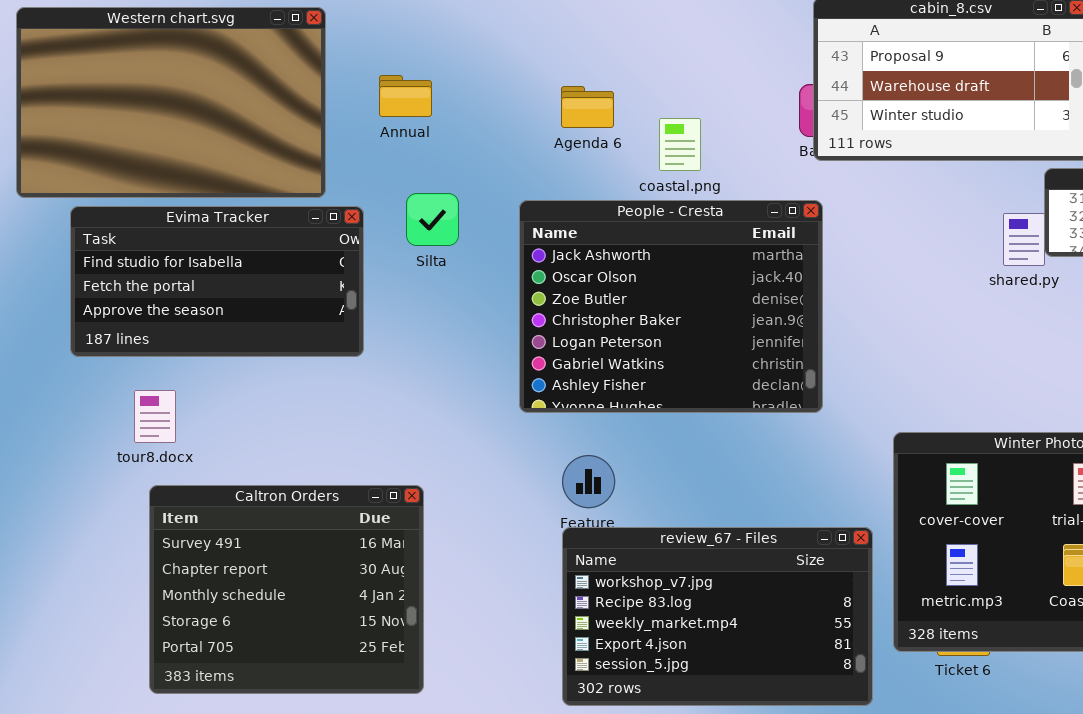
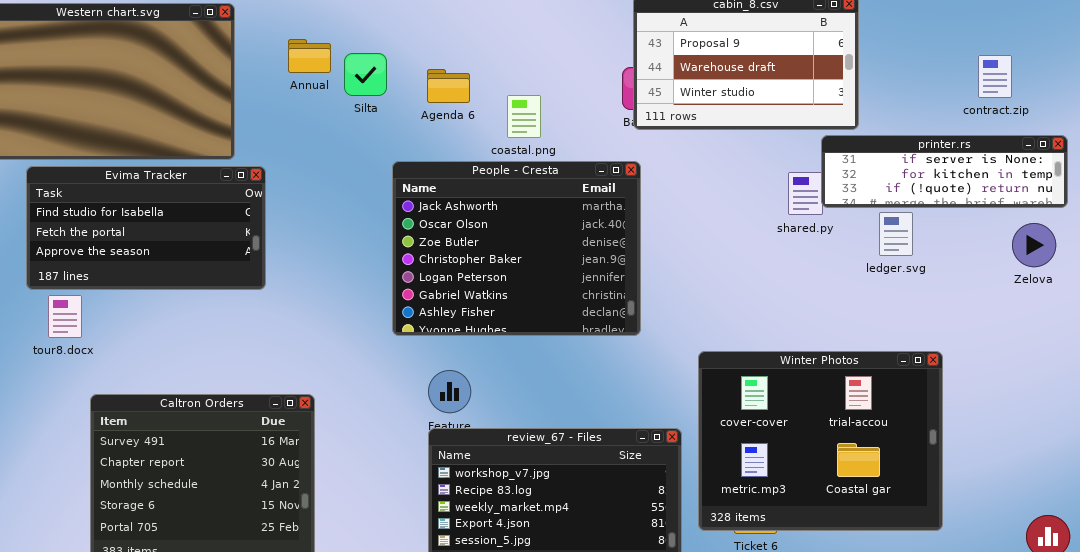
Annual: [379,75,432,117] -> [288,39,331,73], moved
Silta: [406,193,459,246] -> [344,53,387,96], moved
tour8.docx: [134,390,176,443] -> [48,295,82,338], moved

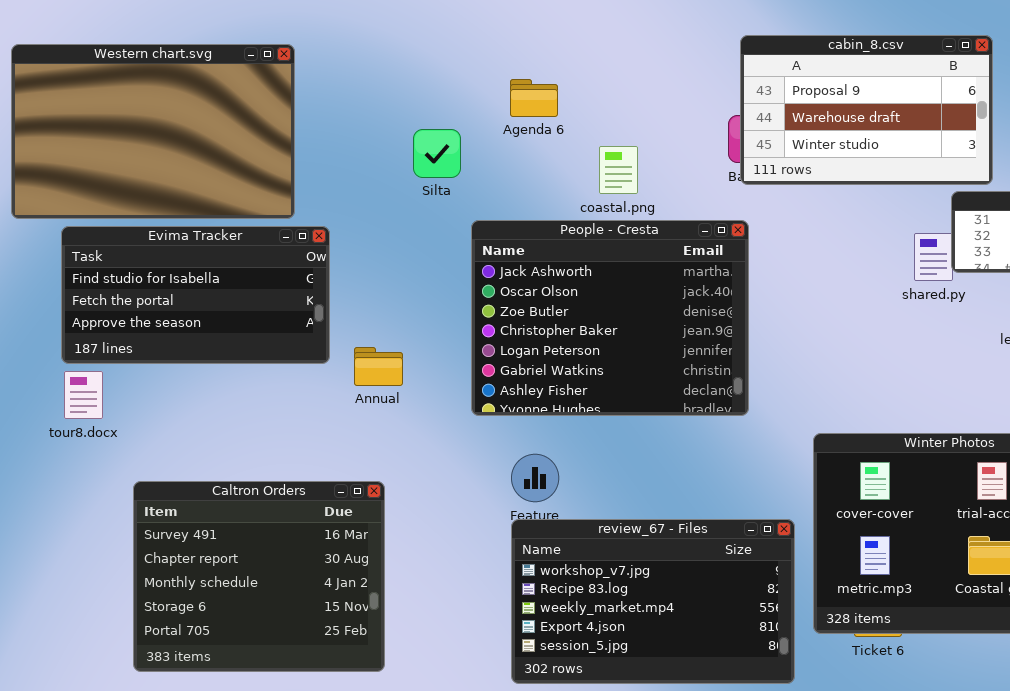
Annual: [288,39,331,73] -> [354,347,403,386], moved
Silta: [344,53,387,96] -> [413,129,461,178], moved
Agenda 6: [427,69,470,103] -> [510,79,558,117], moved
tour8.docx: [48,295,82,338] -> [64,371,103,419], moved

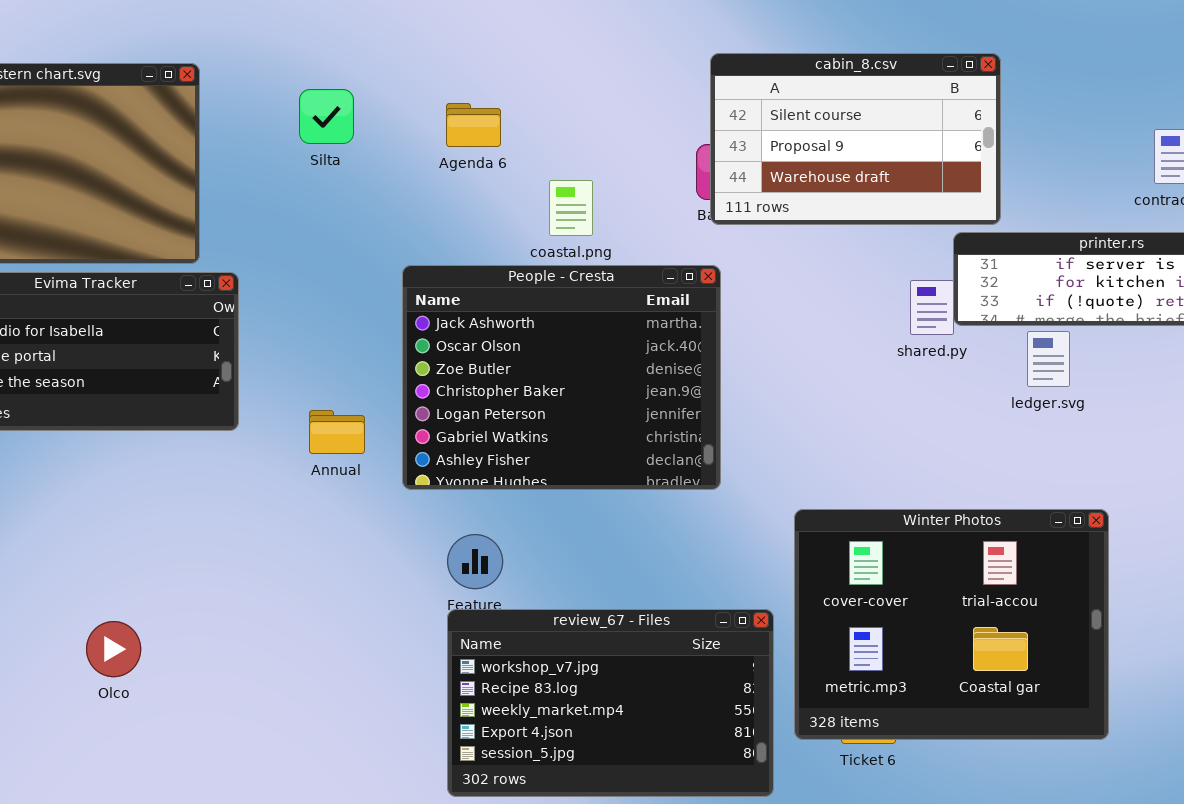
cabin_8.csv: [740,35,993,185] -> [710,53,1001,225], scrolled up 1 row
Silta: [413,129,461,178] -> [299,89,354,144], moved
Annual: [354,347,403,386] -> [309,410,365,454], moved
Caltron Orders: [133,481,385,672] -> none, closed

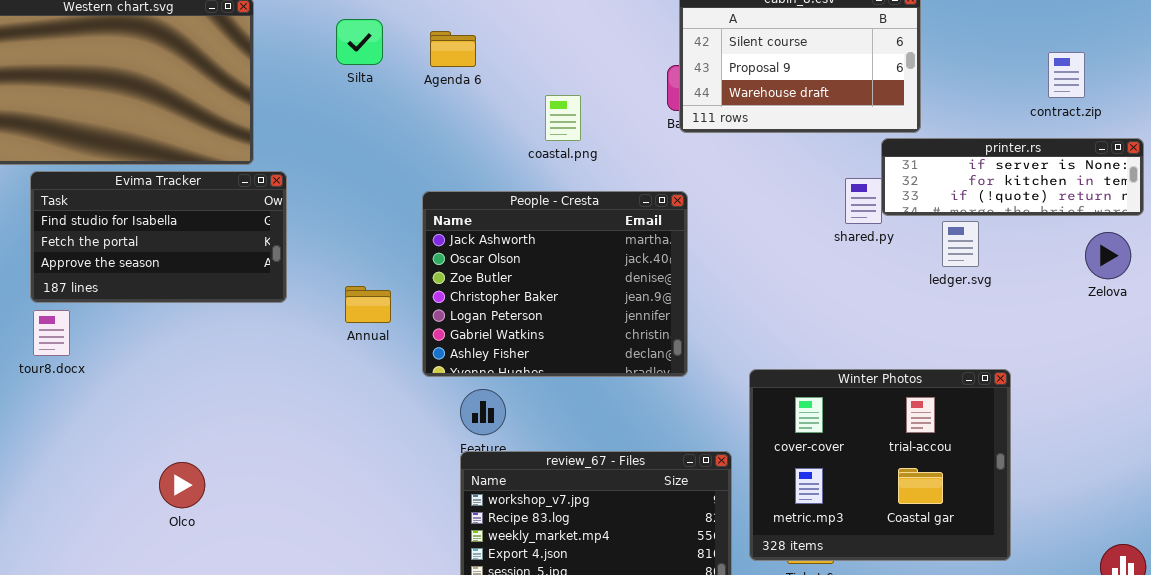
Agenda 6: [446,103,501,147] -> [430,31,476,67], moved
People - Cresta: [402,265,721,490] -> [422,191,688,377], moved

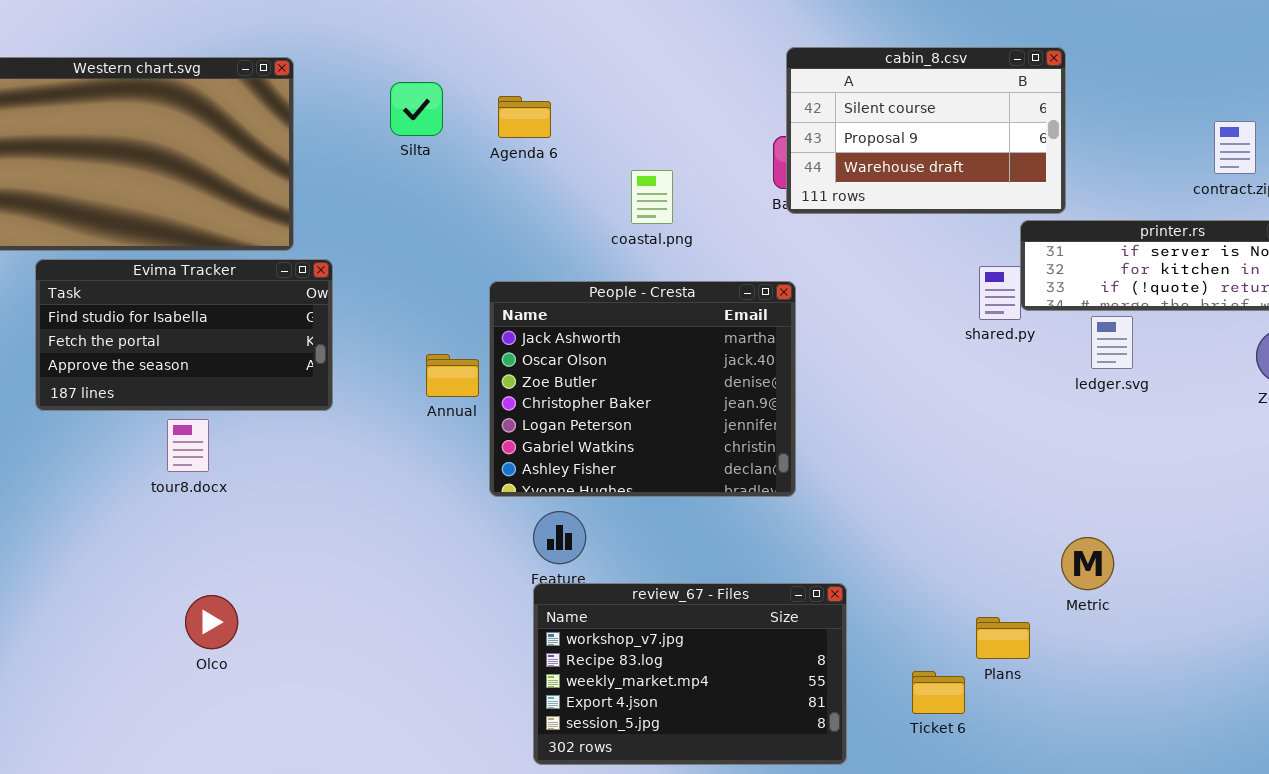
Annual: [345,286,391,323] -> [426,354,479,397], moved
tour8.docx: [33,310,70,356] -> [167,419,209,472], moved
Winter Photos: [749,369,1011,561] -> none, closed

